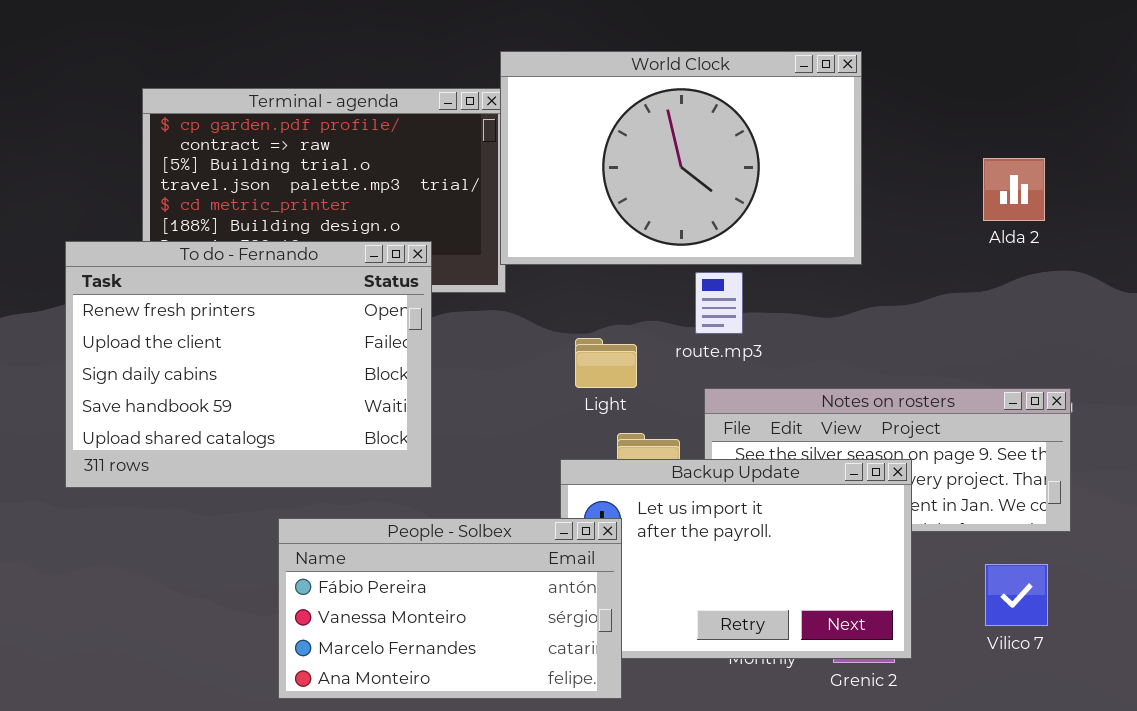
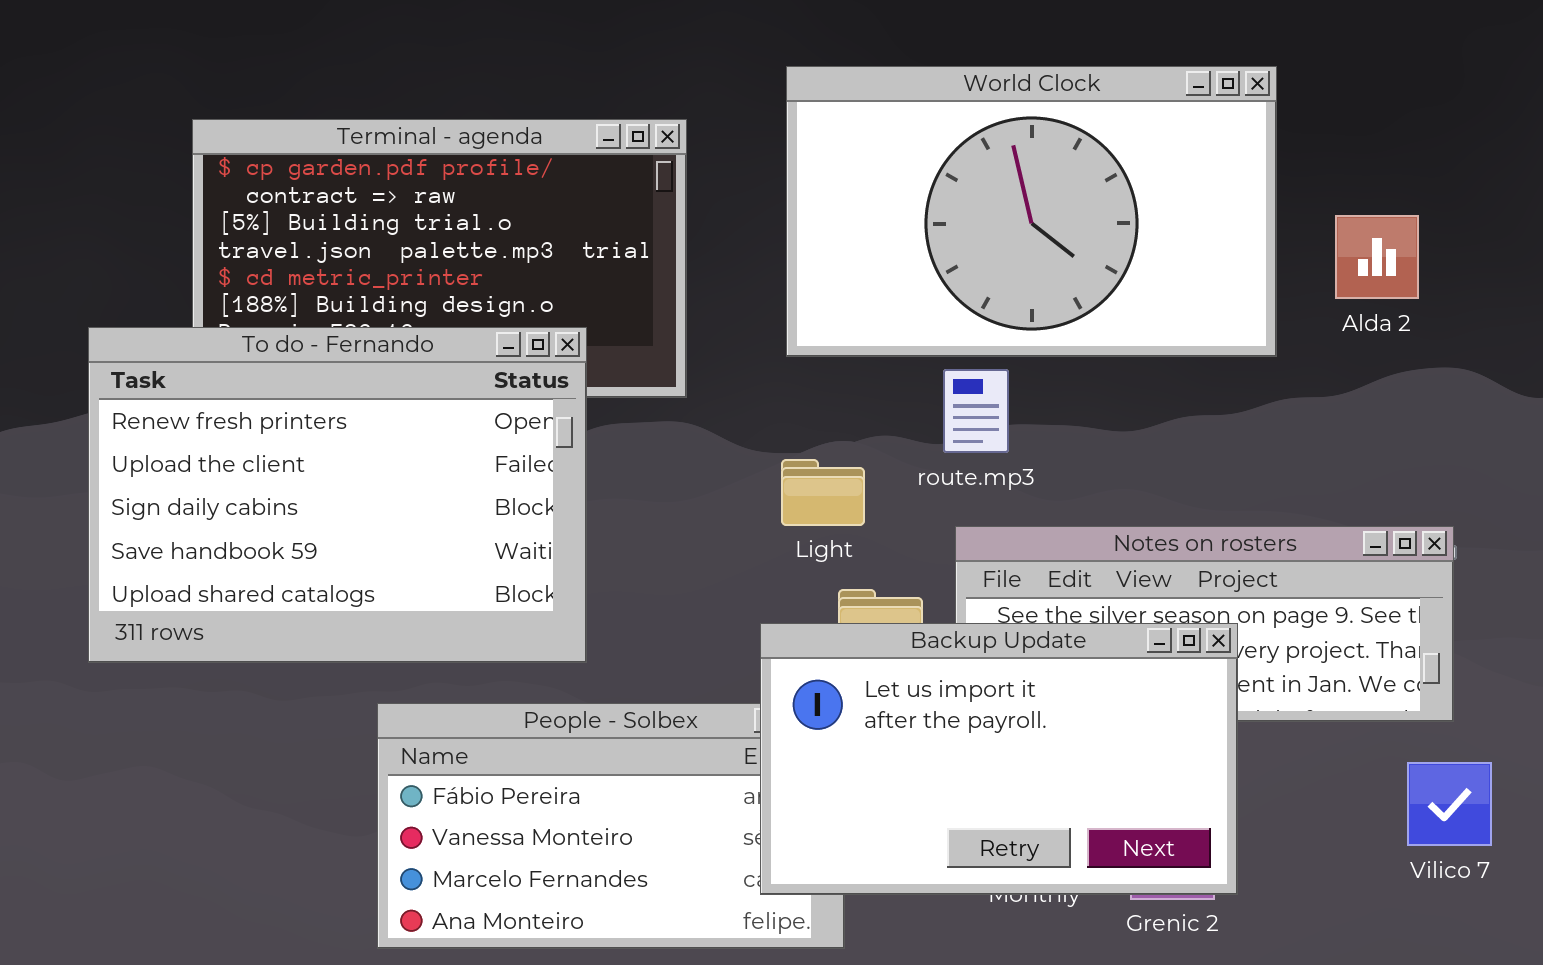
World Clock: [500,51,862,265] -> [786,66,1277,357], moved
Backup Update: [560,459,912,659] -> [760,623,1238,895], raised
Vilico 7: [985,564,1048,626] -> [1407,762,1492,846], moved

